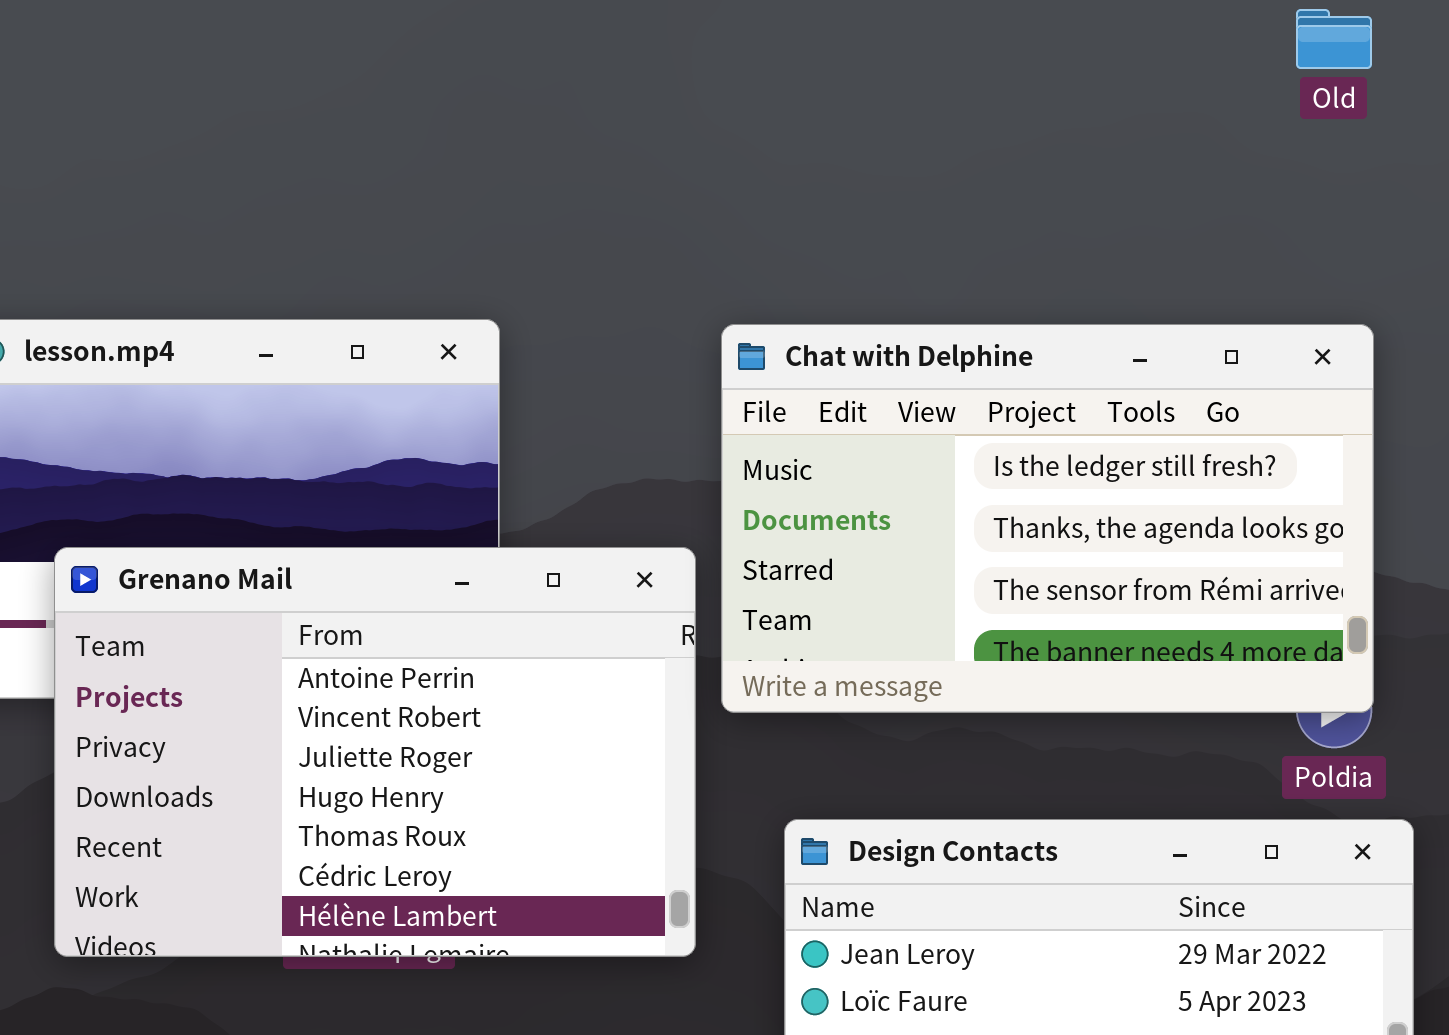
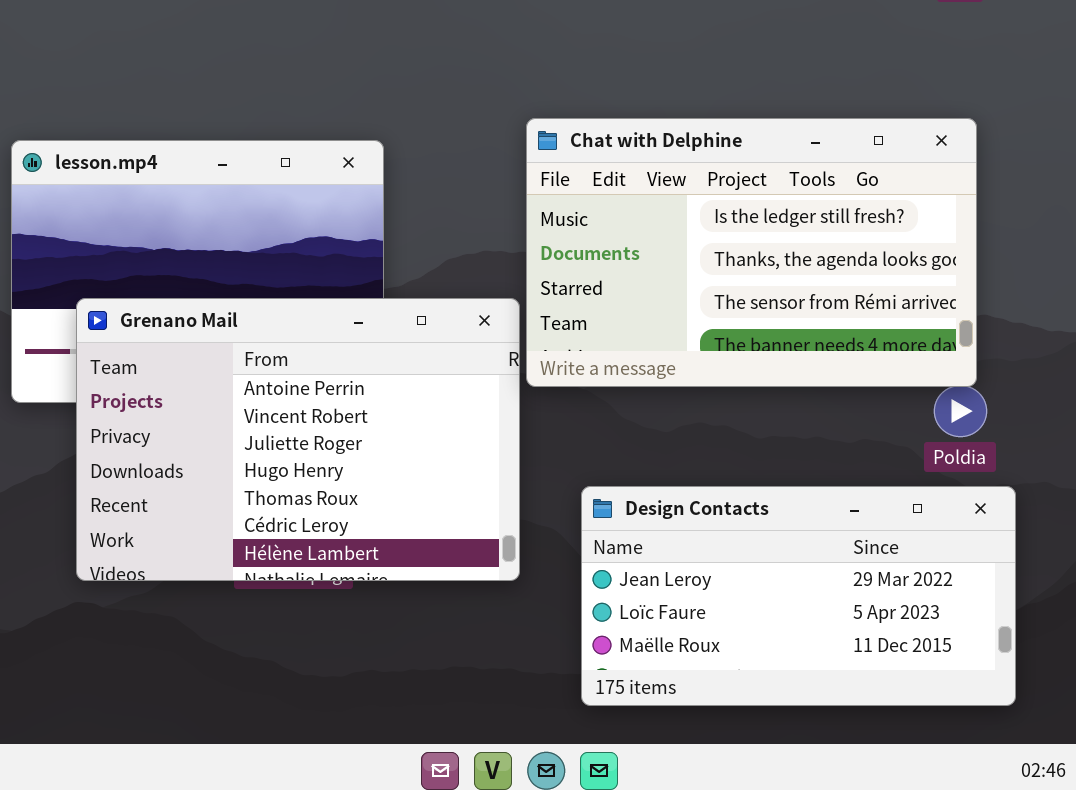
Chat with Delphine: [721,324,1374,713] -> [526,118,977,387], moved

